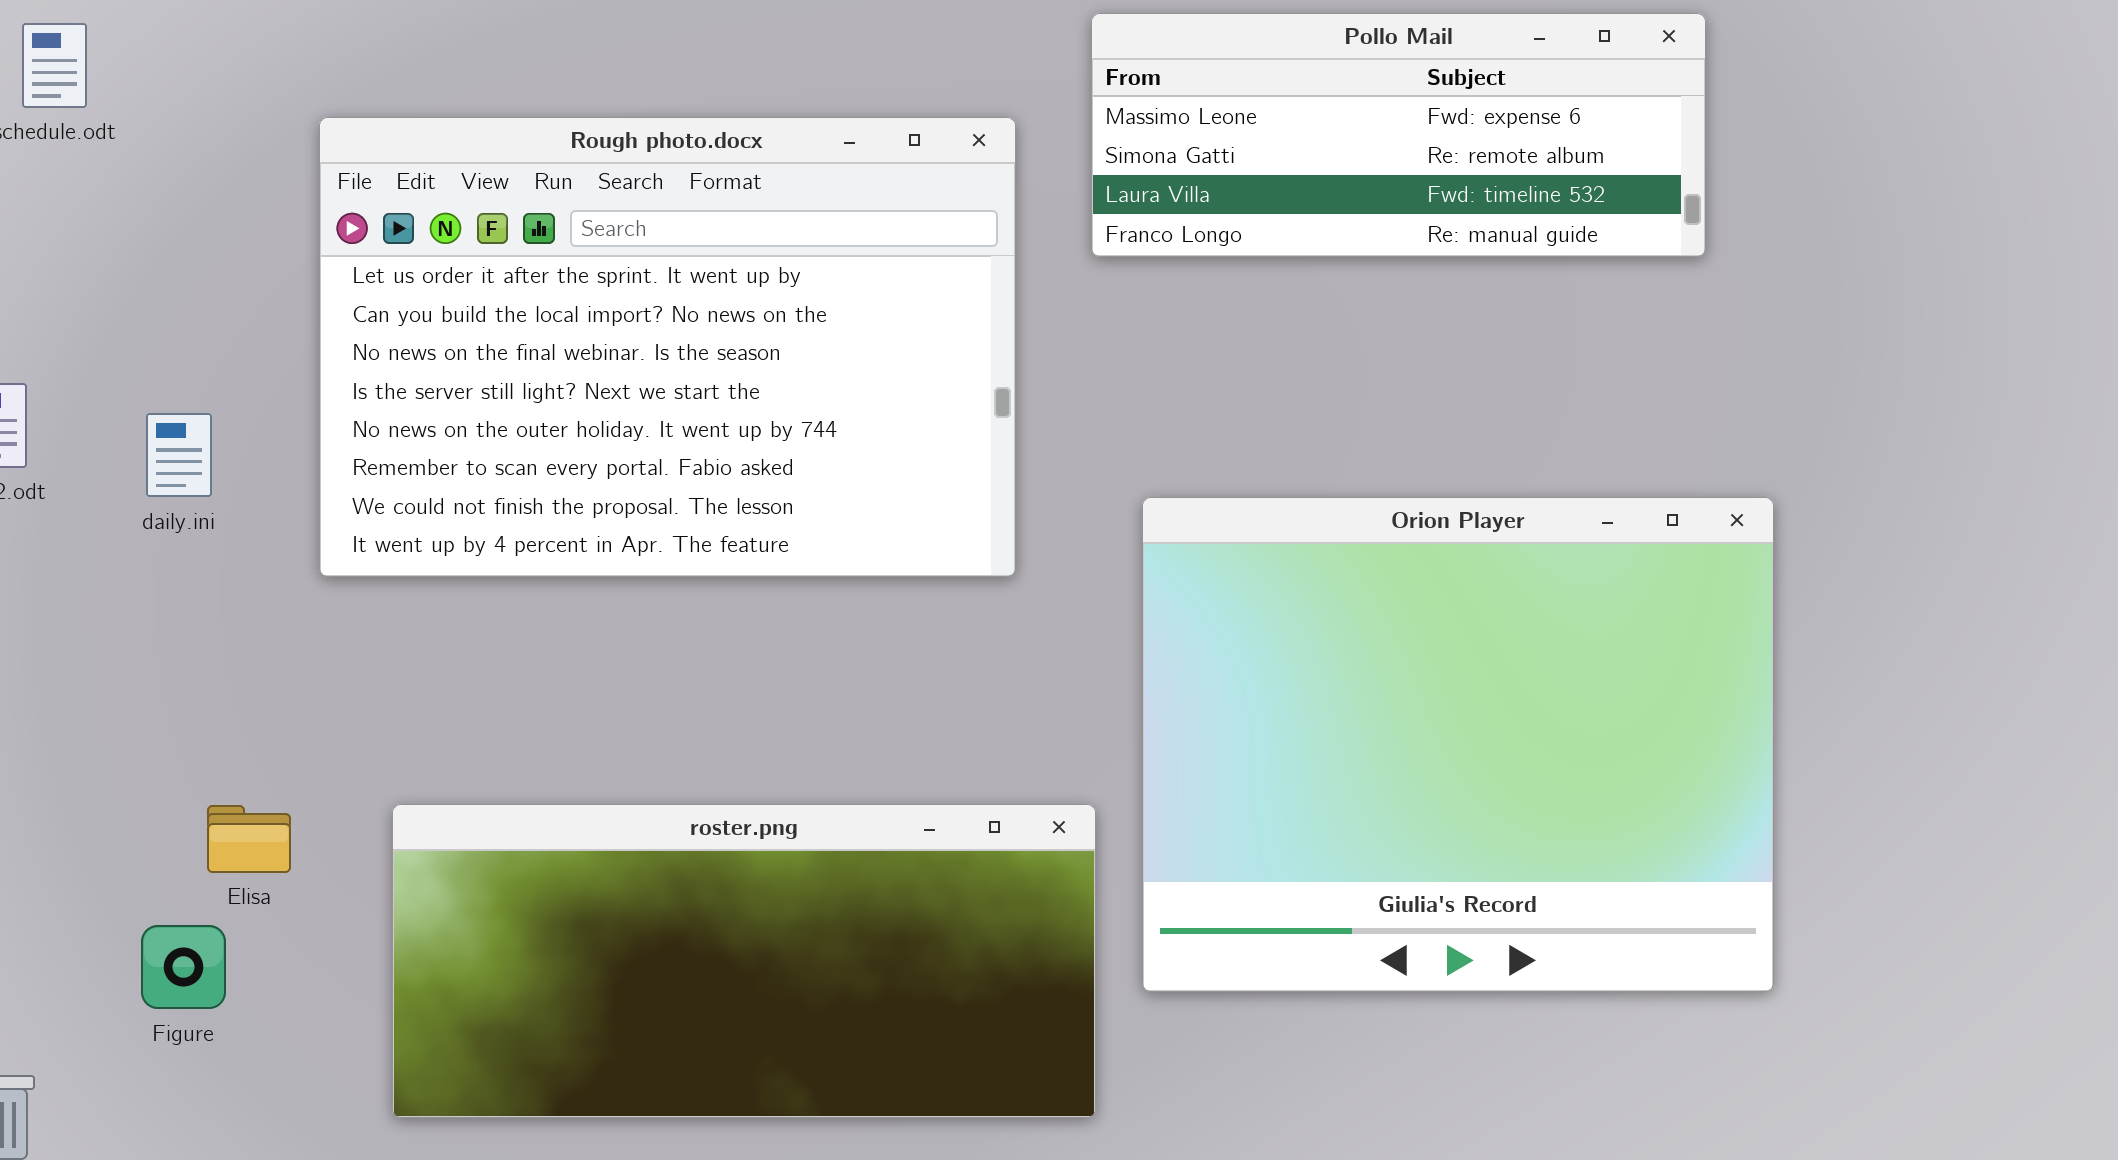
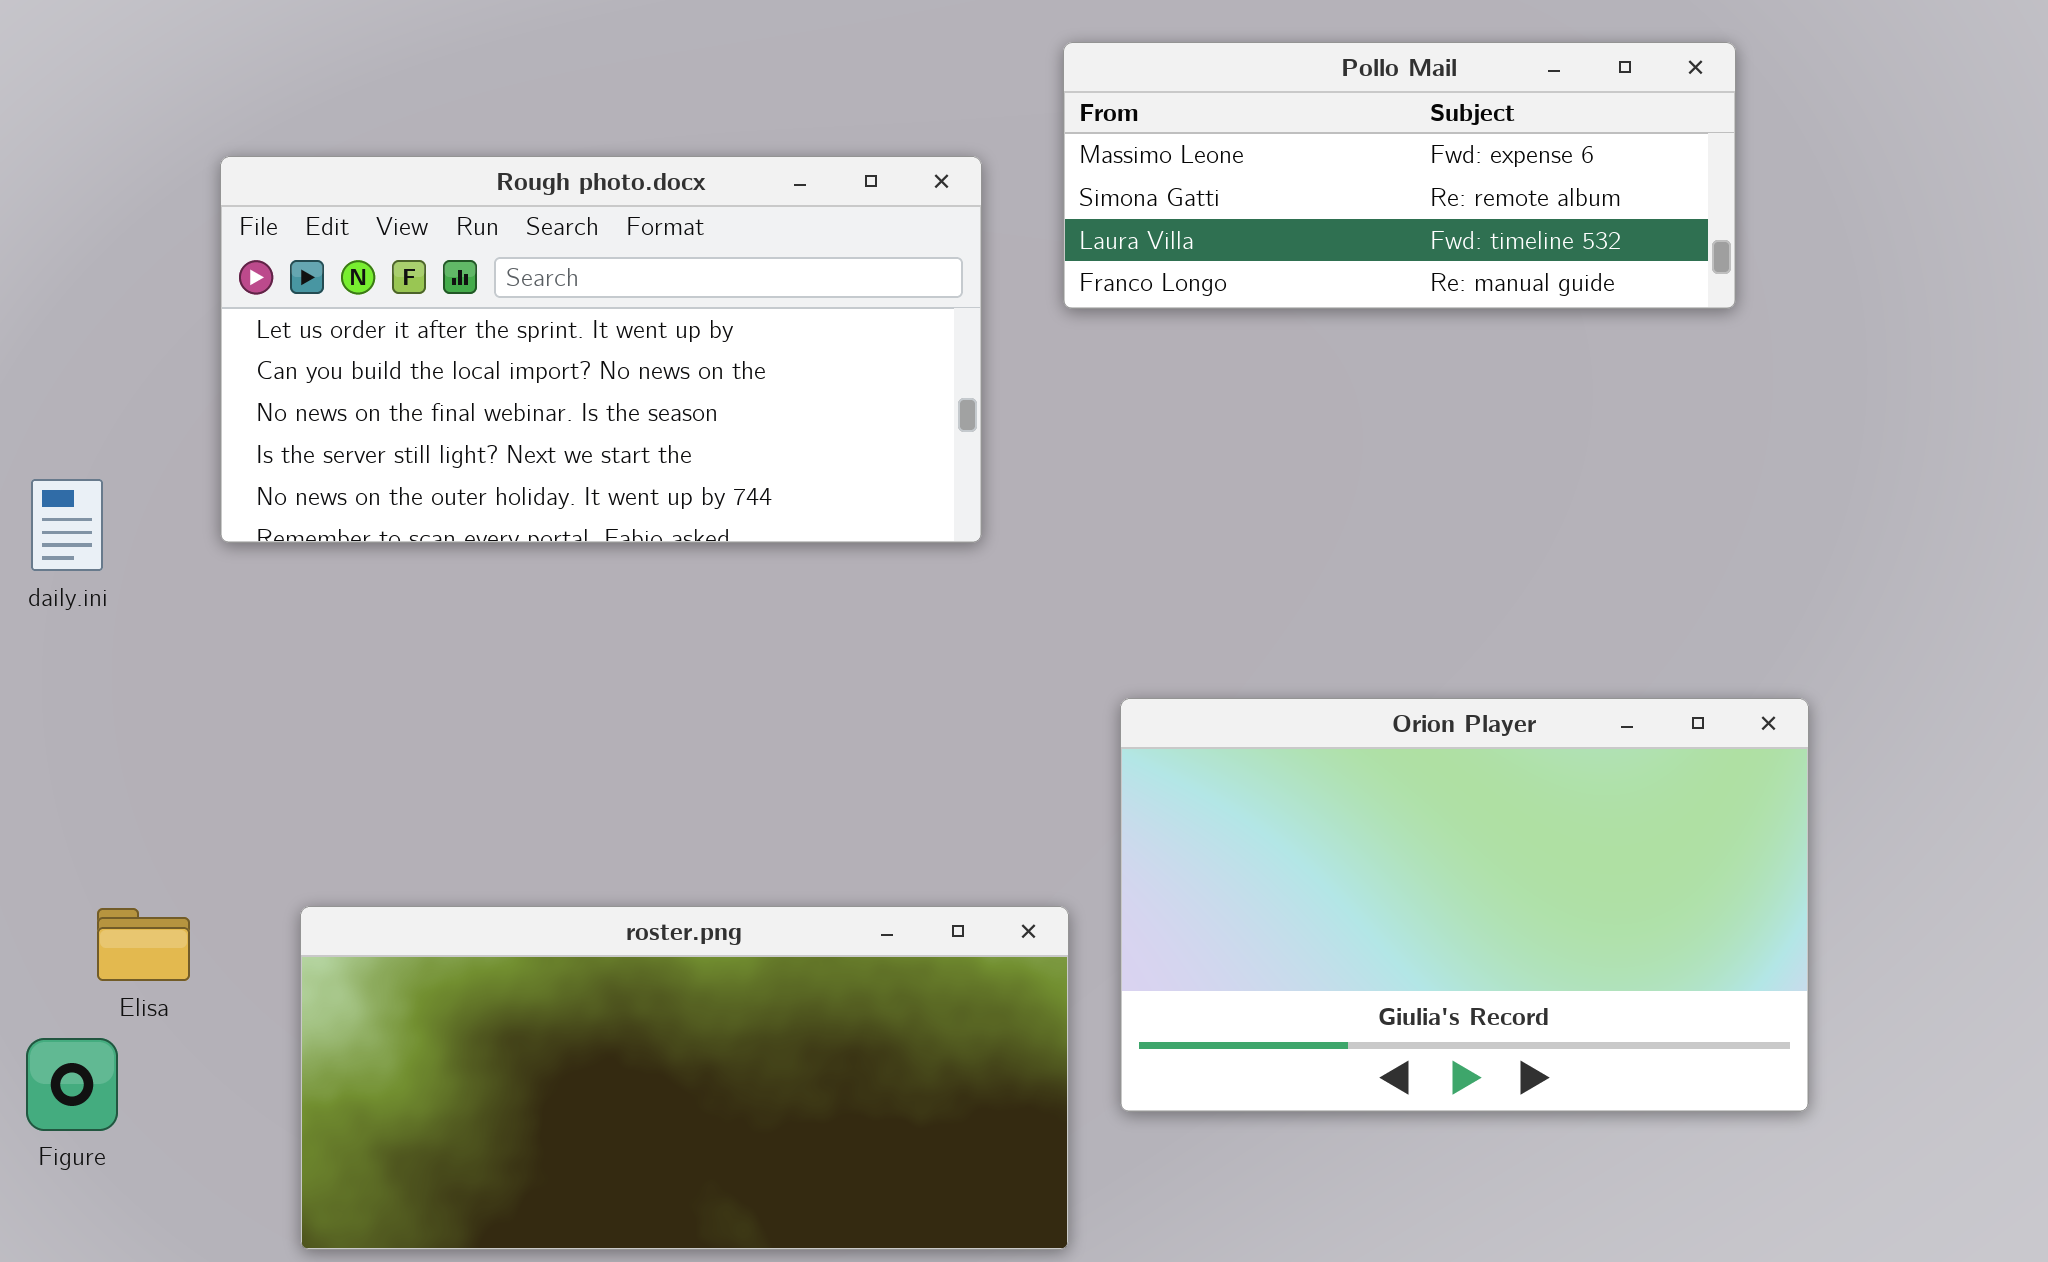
Rough photo.docx: [319,117,1016,577] -> [220,156,982,543], resized
Orion Player: [1142,497,1774,992] -> [1120,698,1809,1112], resized

